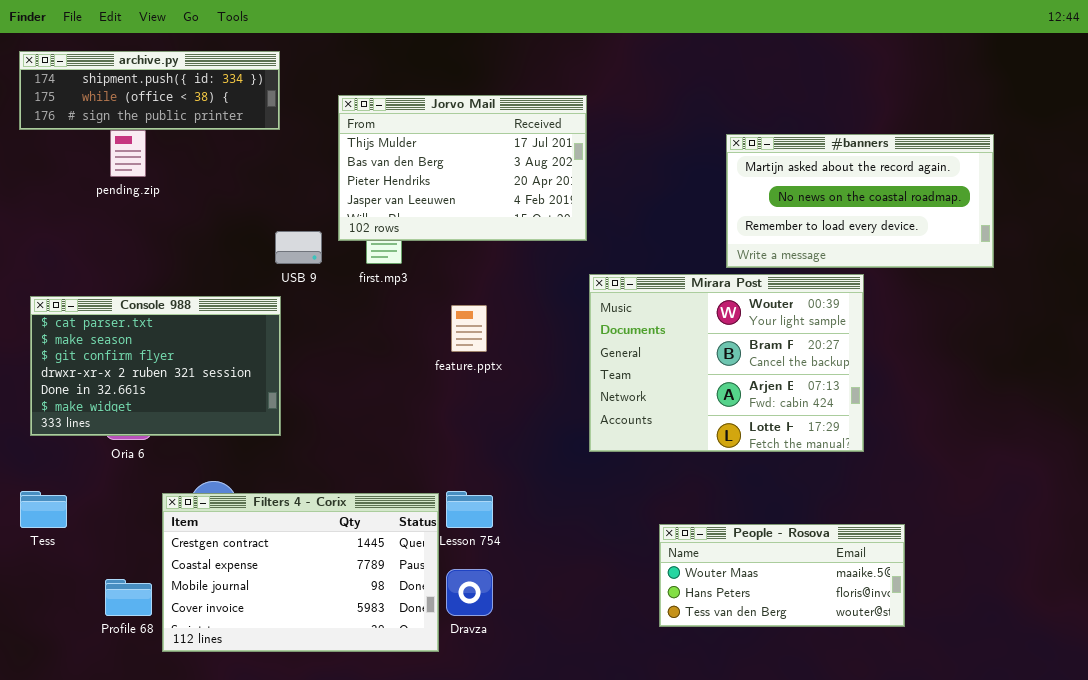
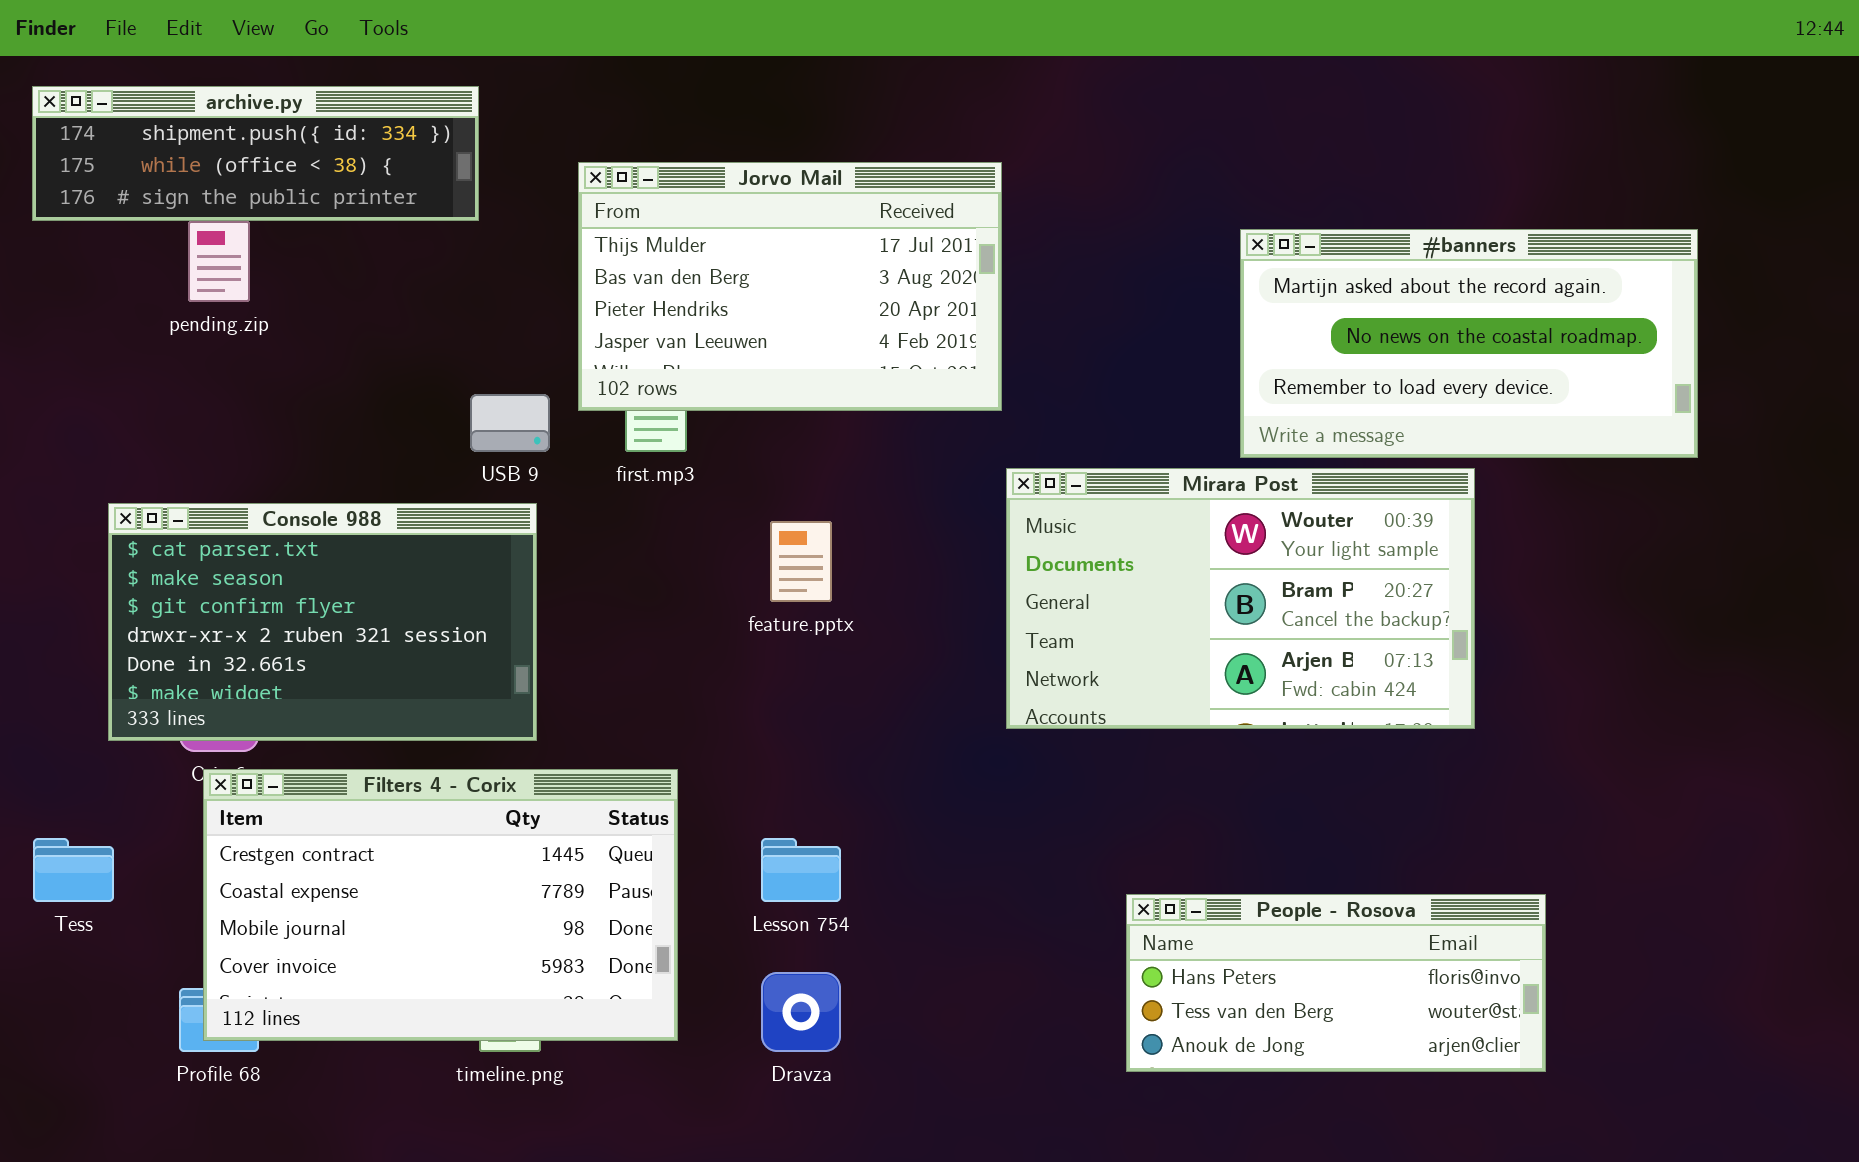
Mirara Post: [589,274,864,452] -> [1006,468,1475,729], resized
Console 988: [30,296,281,436] -> [108,503,537,741], moved
Filters 4 - Corix: [162,493,439,652] -> [203,769,678,1041], moved
People - Rosova: [659,524,905,627] -> [1126,894,1546,1072], scrolled down 1 row

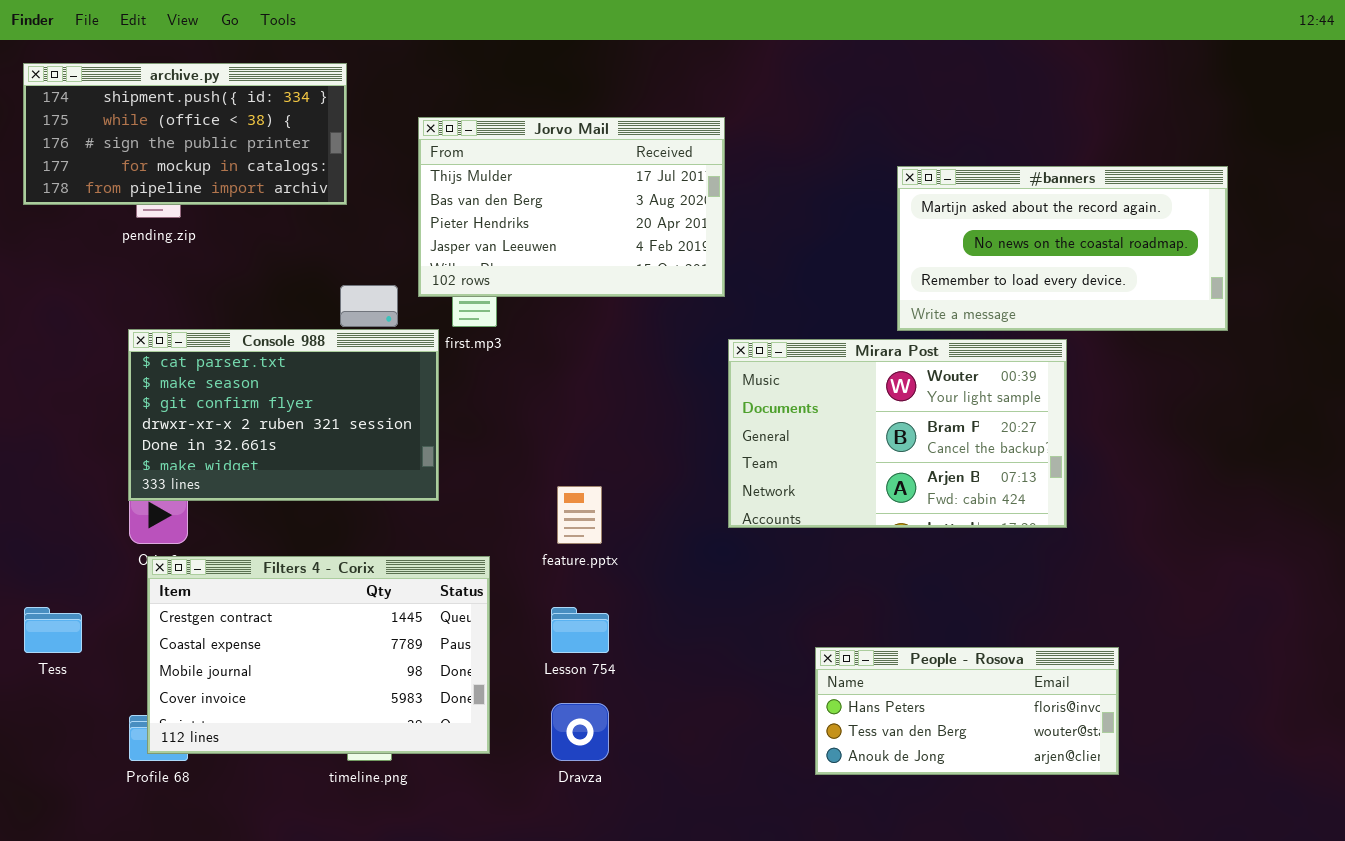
archive.py: [32,86,479,221] -> [23,63,347,205], resized
Console 988: [108,503,537,741] -> [128,329,439,501], moved
feature.pptx: [770,521,832,602] -> [557,486,602,544], moved

